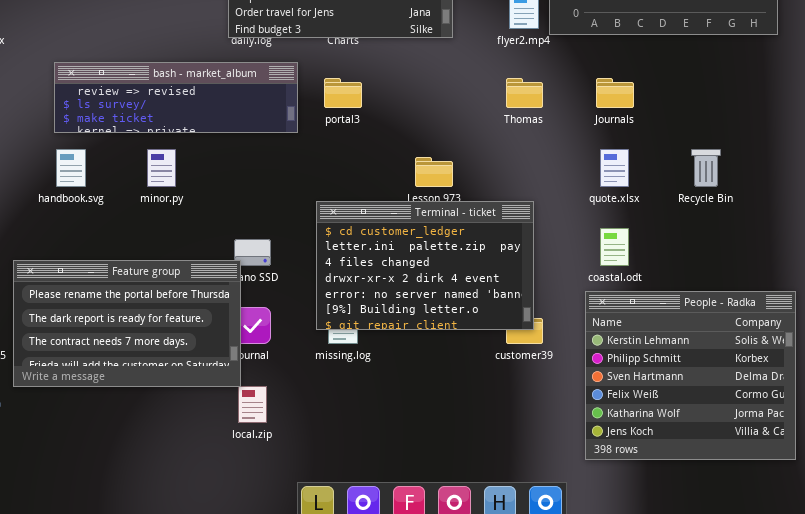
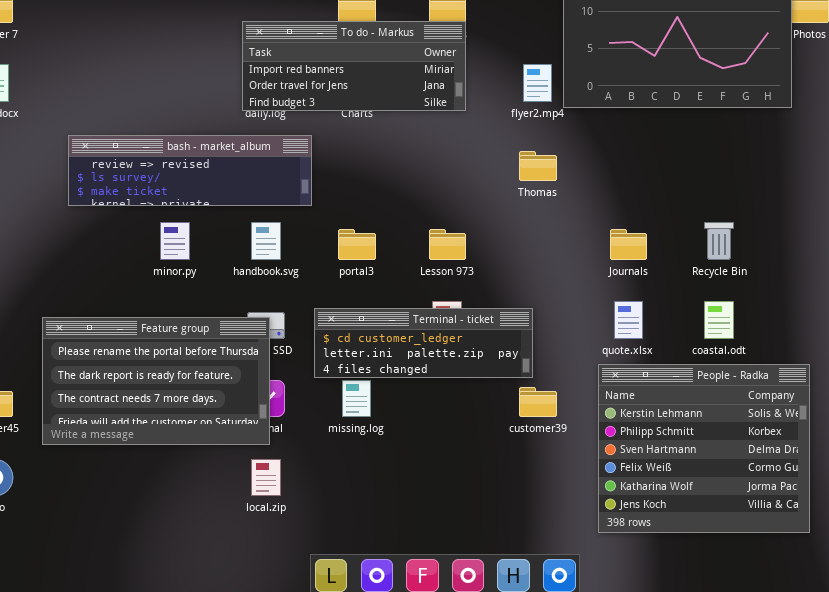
portal3: [324,78,362,108] -> [338,229,376,260], moved
Journals: [596,78,634,108] -> [610,229,647,260], moved
handbook.svg: [56,149,86,187] -> [251,222,281,260], moved
quote.xlsx: [600,149,629,187] -> [614,301,643,339], moved
Terminal - ticket: [316,201,534,330] -> [314,308,533,378], moved, resized
coastal.odt: [600,228,629,266] -> [704,301,734,339], moved
Feature group: [13,260,241,387] -> [42,317,270,445], moved

